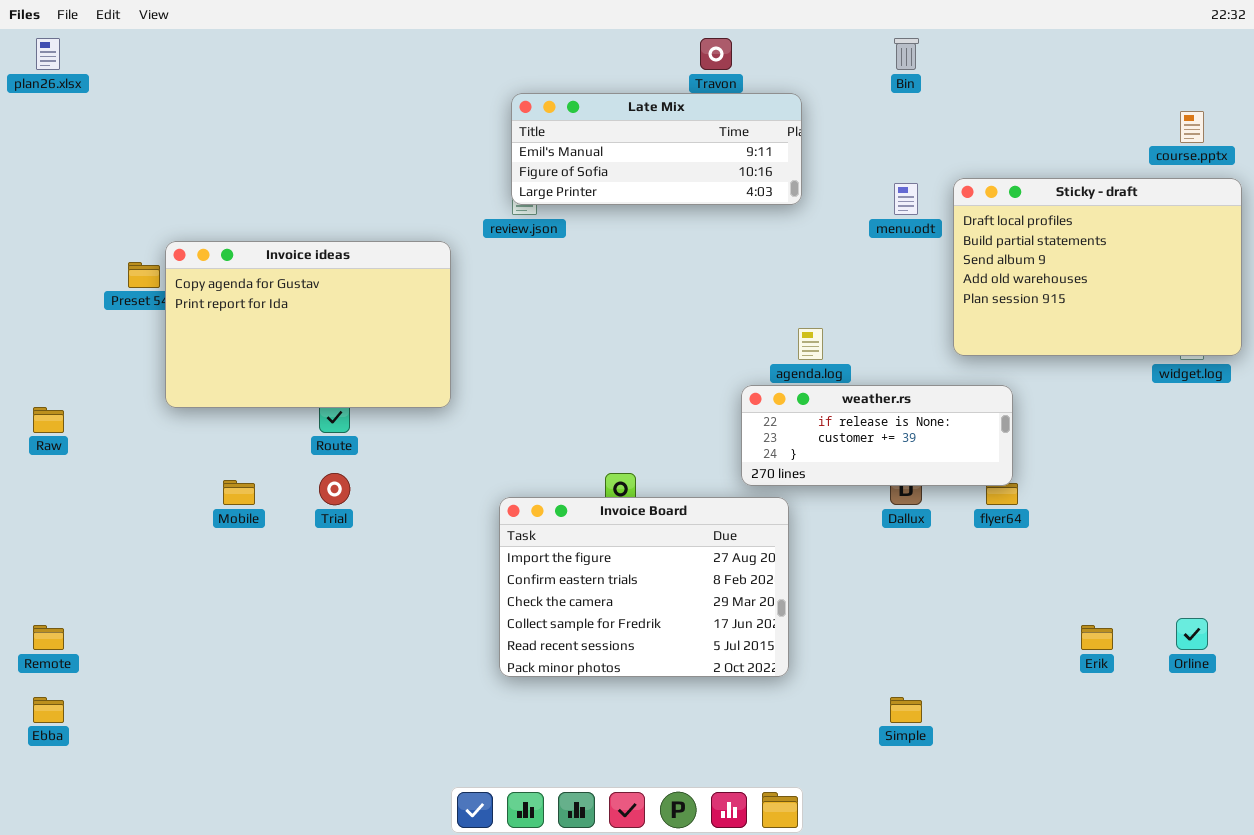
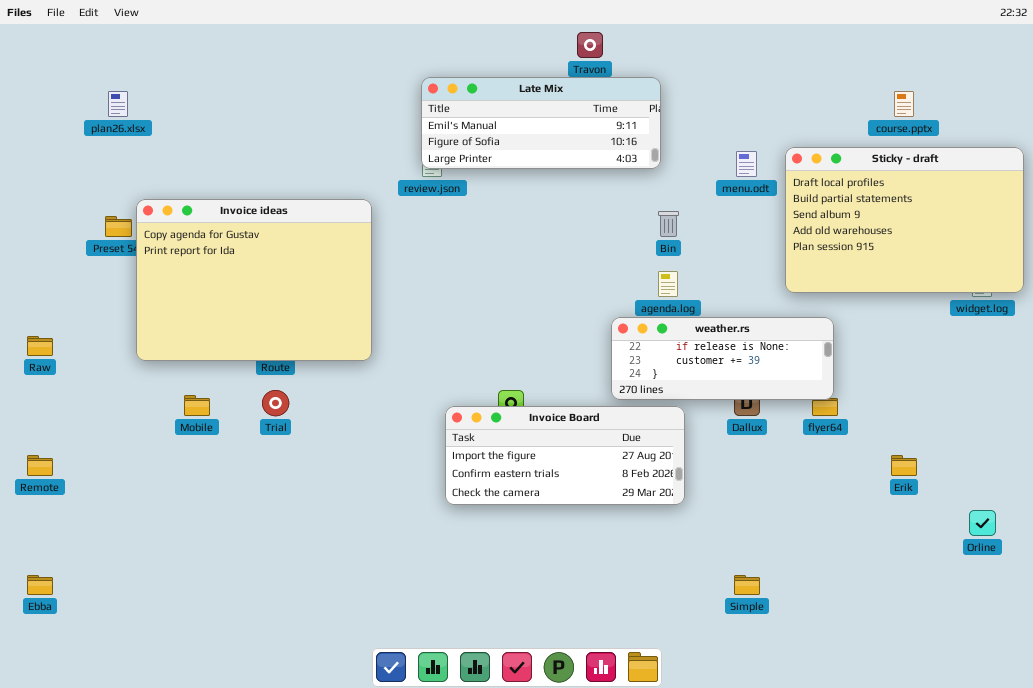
plan26.xlsx: [36,38,60,70] -> [108,91,128,117], moved
Bin: [894,38,919,70] -> [658,211,679,237], moved
course.pptx: [1180,111,1204,143] -> [894,91,914,117], moved
Invoice ideas: [165,241,451,408] -> [136,199,372,361], resized
Invoice Board: [499,497,789,677] -> [445,406,685,505], moved, resized
Remote: [33,625,64,650] -> [27,455,53,476], moved
Erik: [1081,625,1113,650] -> [891,455,917,476], moved

